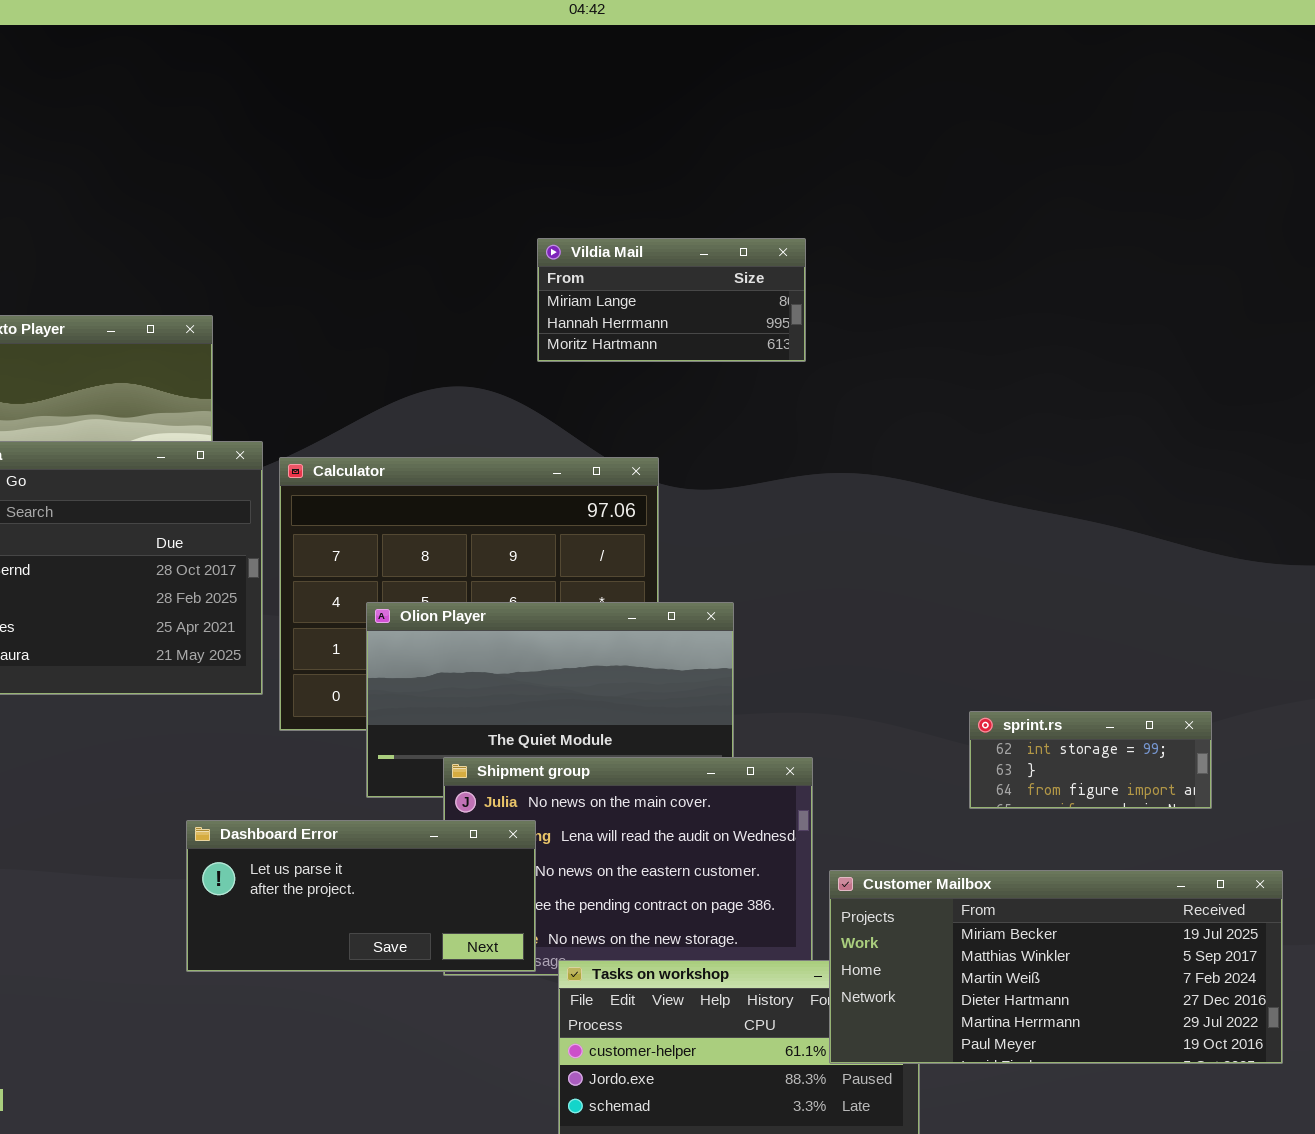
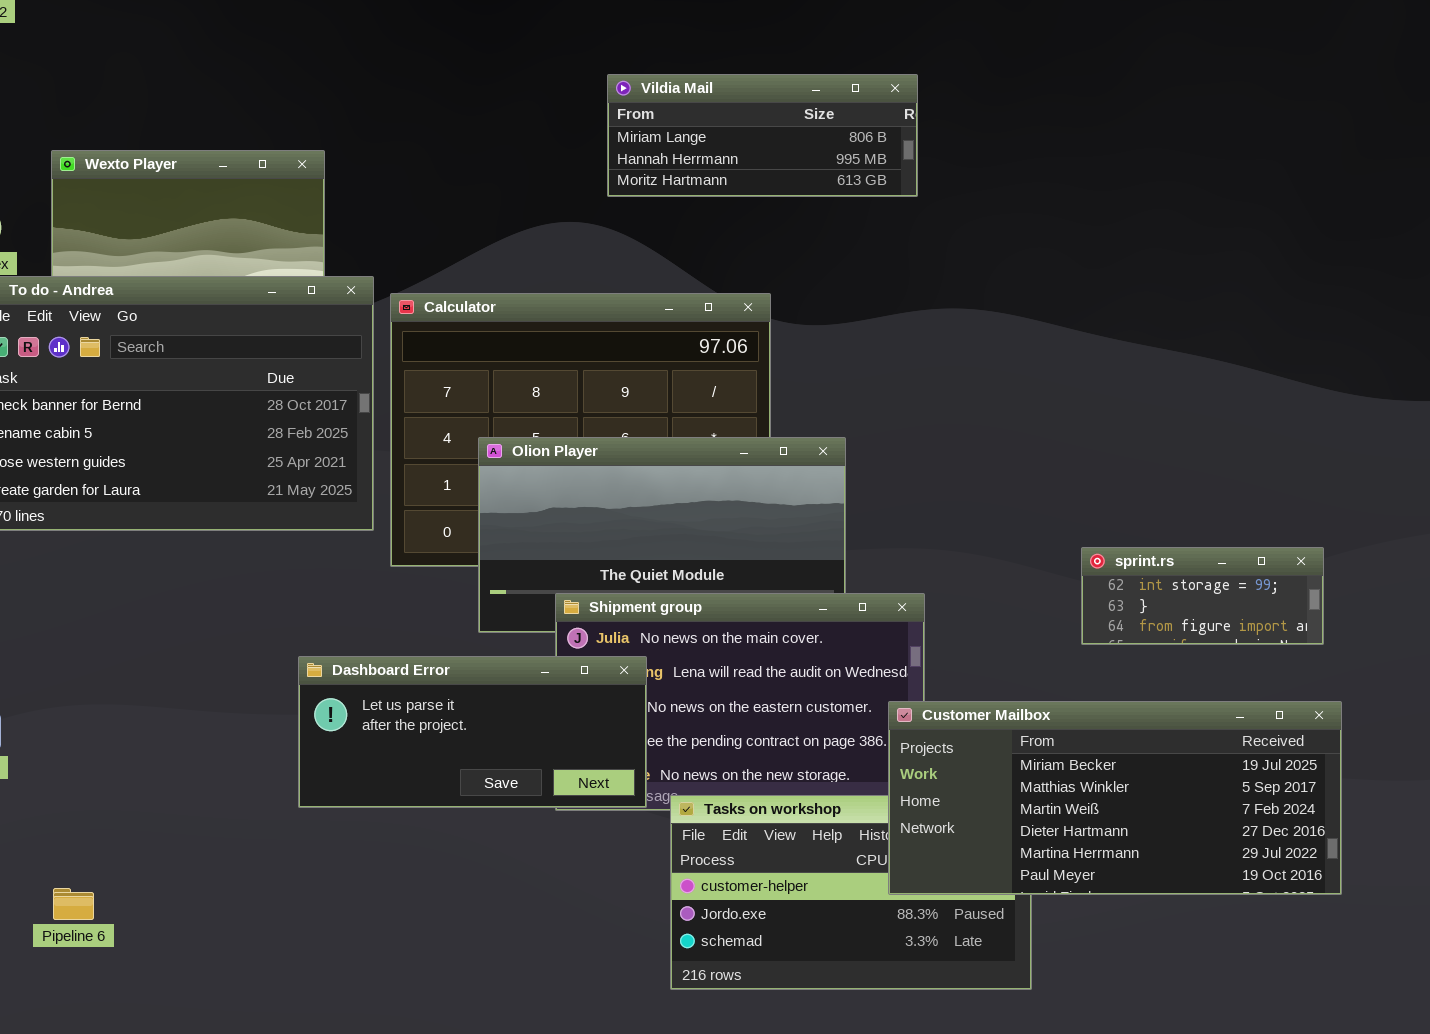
Vildia Mail: [537,238,806,362] -> [607,74,918,197], resized
Customer Mailbox: [829,870,1283,1064] -> [888,701,1342,895], moved

